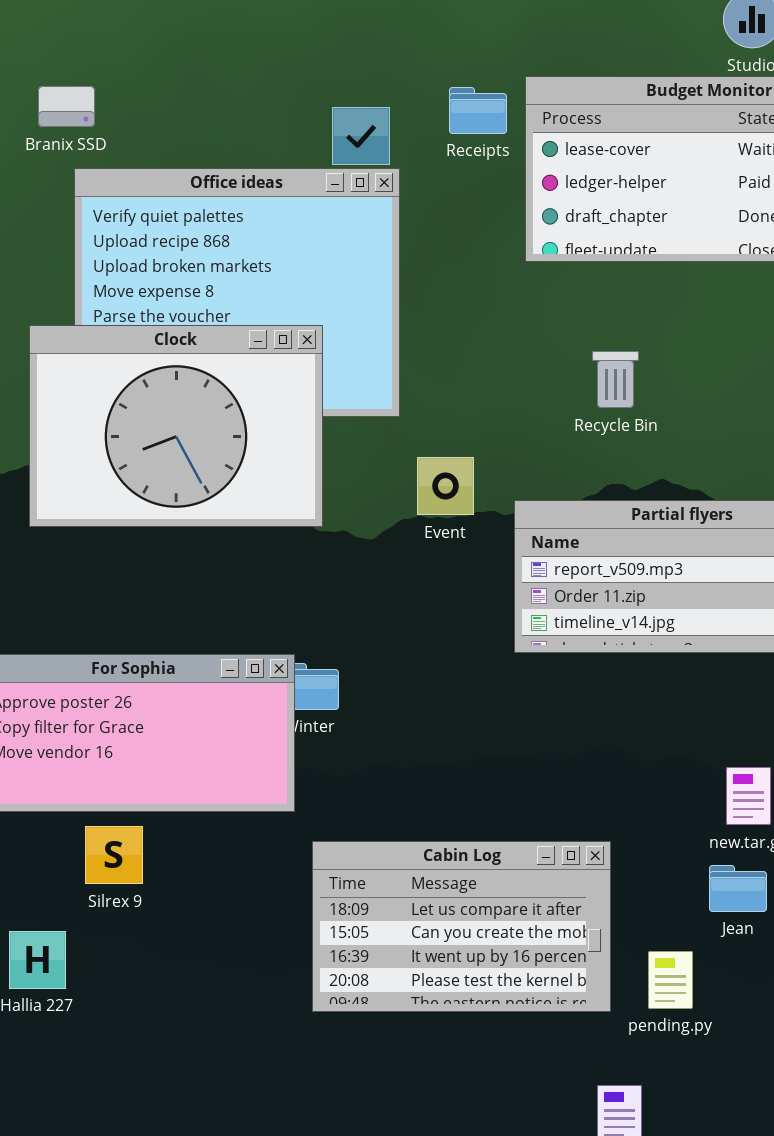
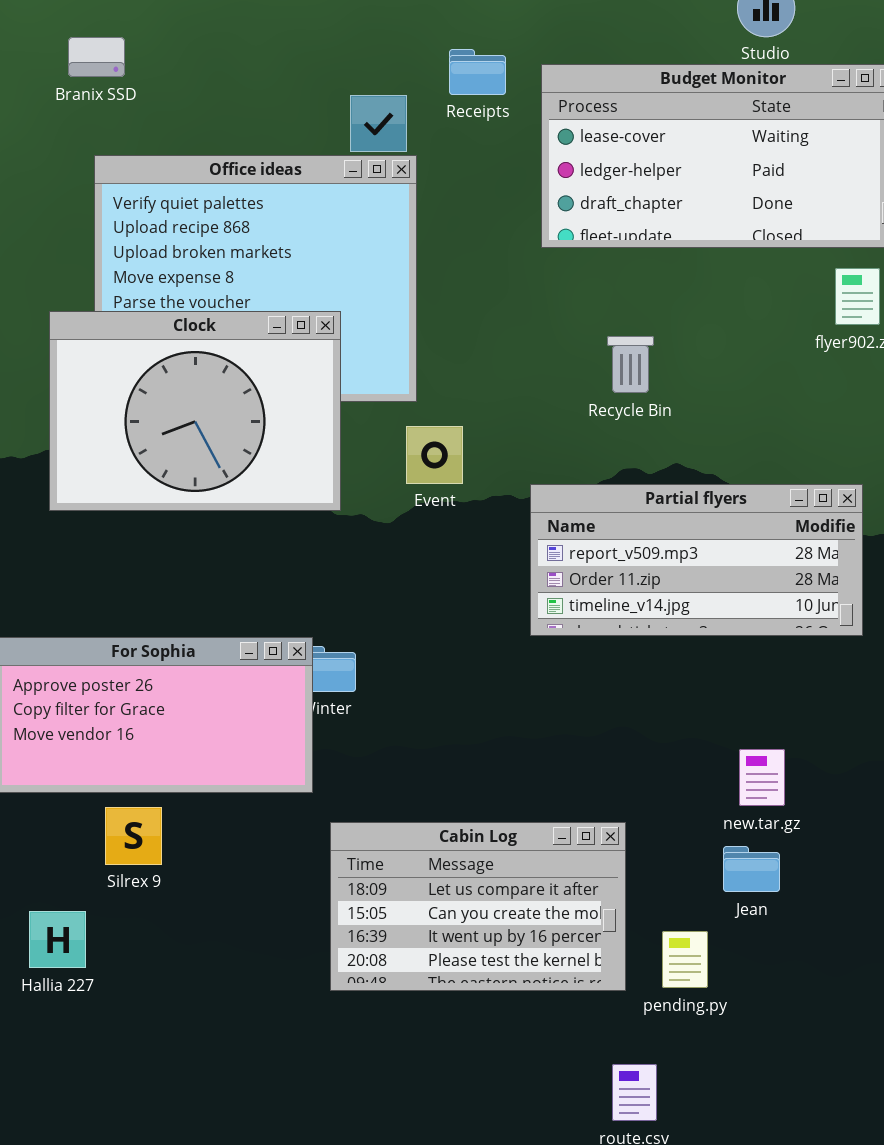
Branix SSD: [38,86,95,127] -> [68,37,125,77], moved
Receipts: [449,87,507,134] -> [449,49,506,95], moved
Event: [417,457,474,515] -> [406,426,463,484], moved

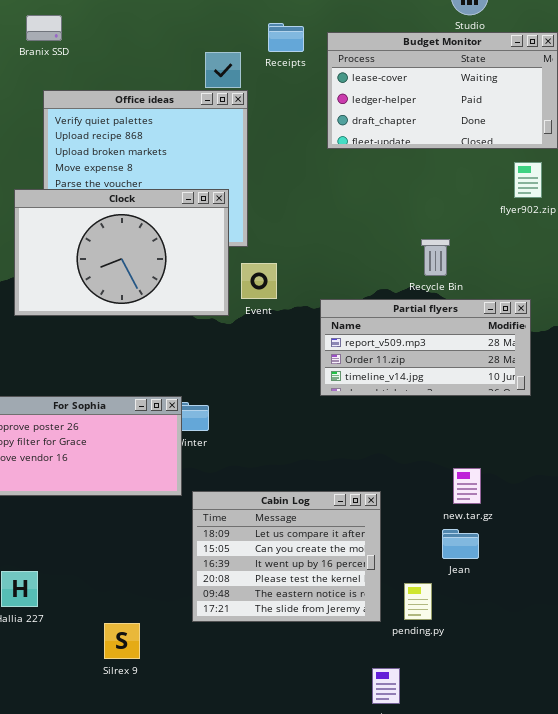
Clock: [49,311,341,511] -> [14,189,229,316], resized
Recycle Bin: [607,336,654,393] -> [421,239,450,276], moved
Silrex 9: [105,807,162,865] -> [104,623,140,659], moved
Cabin Log: [330,822,626,991] -> [192,491,381,622], resized

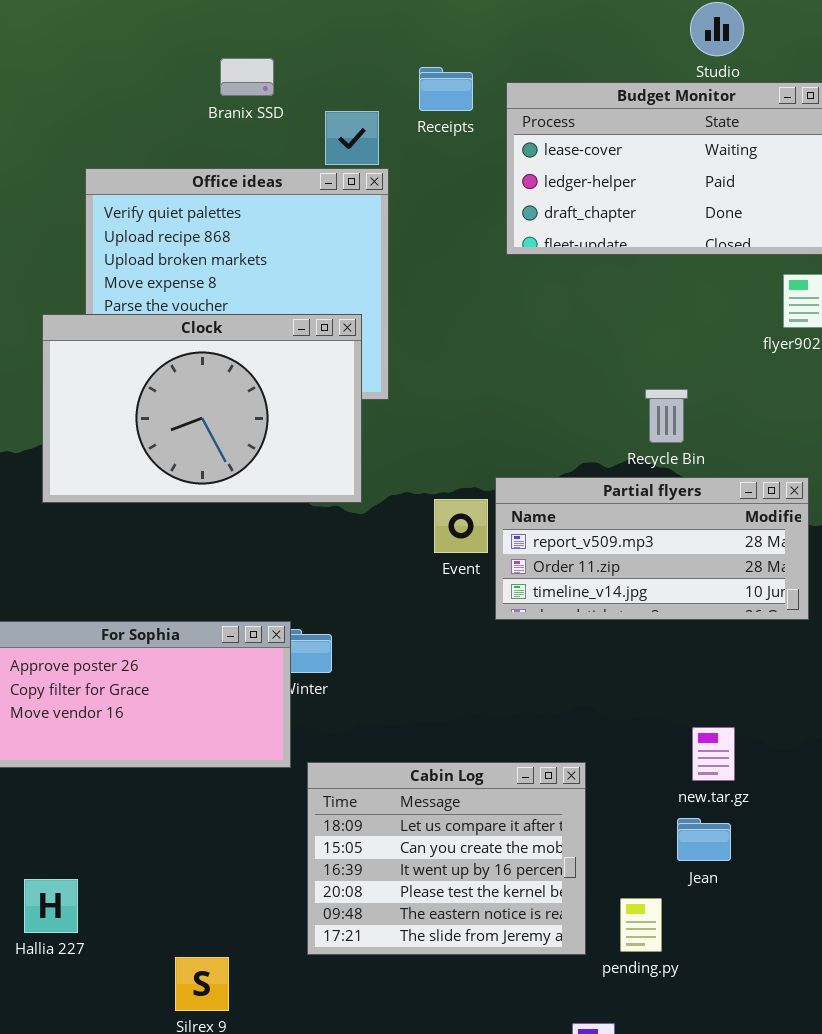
Branix SSD: [26,15,62,41] -> [220,58,274,96], moved
Event: [241,263,277,299] -> [434,499,488,553], moved

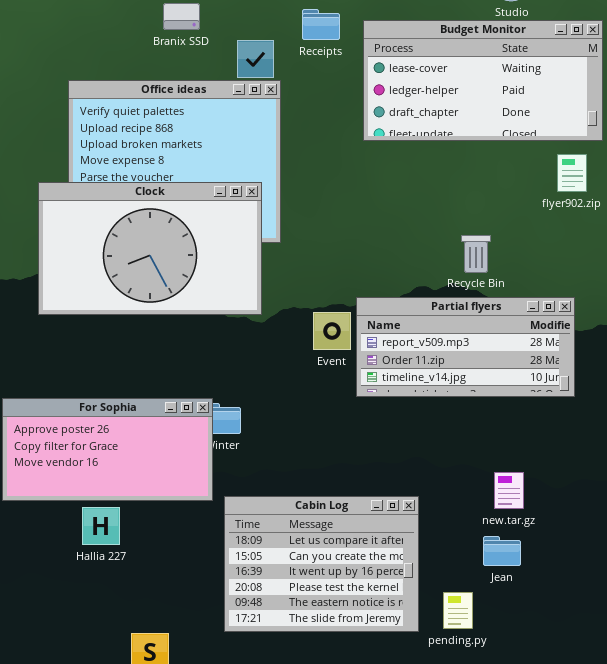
Hallia 227: [24,879,78,933] -> [82,507,120,545], moved

